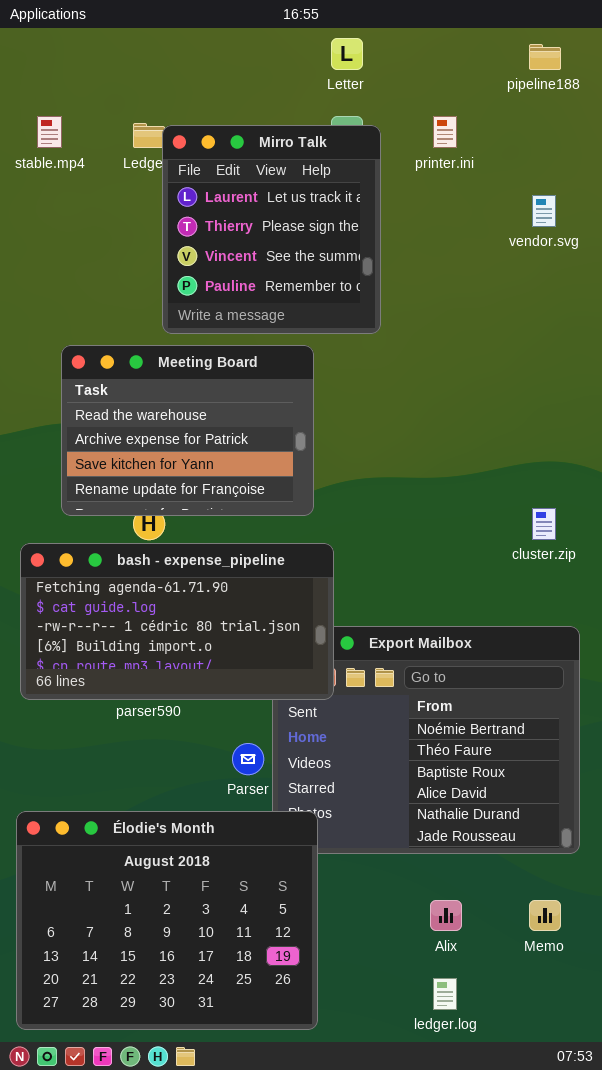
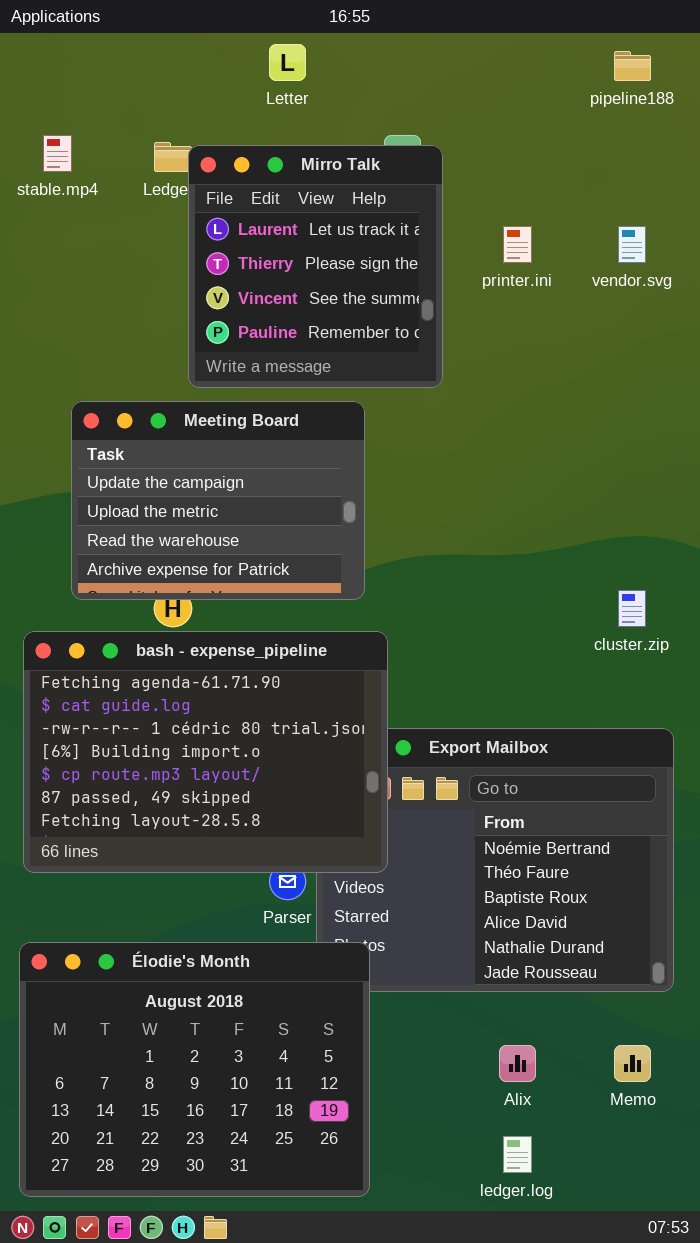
Letter: [331,38,363,70] -> [269,44,306,81], moved
printer.ini: [433,116,457,148] -> [503,226,532,263], moved
Meeting Board: [61,345,314,516] -> [71,401,365,600], scrolled up 2 rows
bash - expense_pipeline: [20,543,334,700] -> [23,631,388,873], resized

